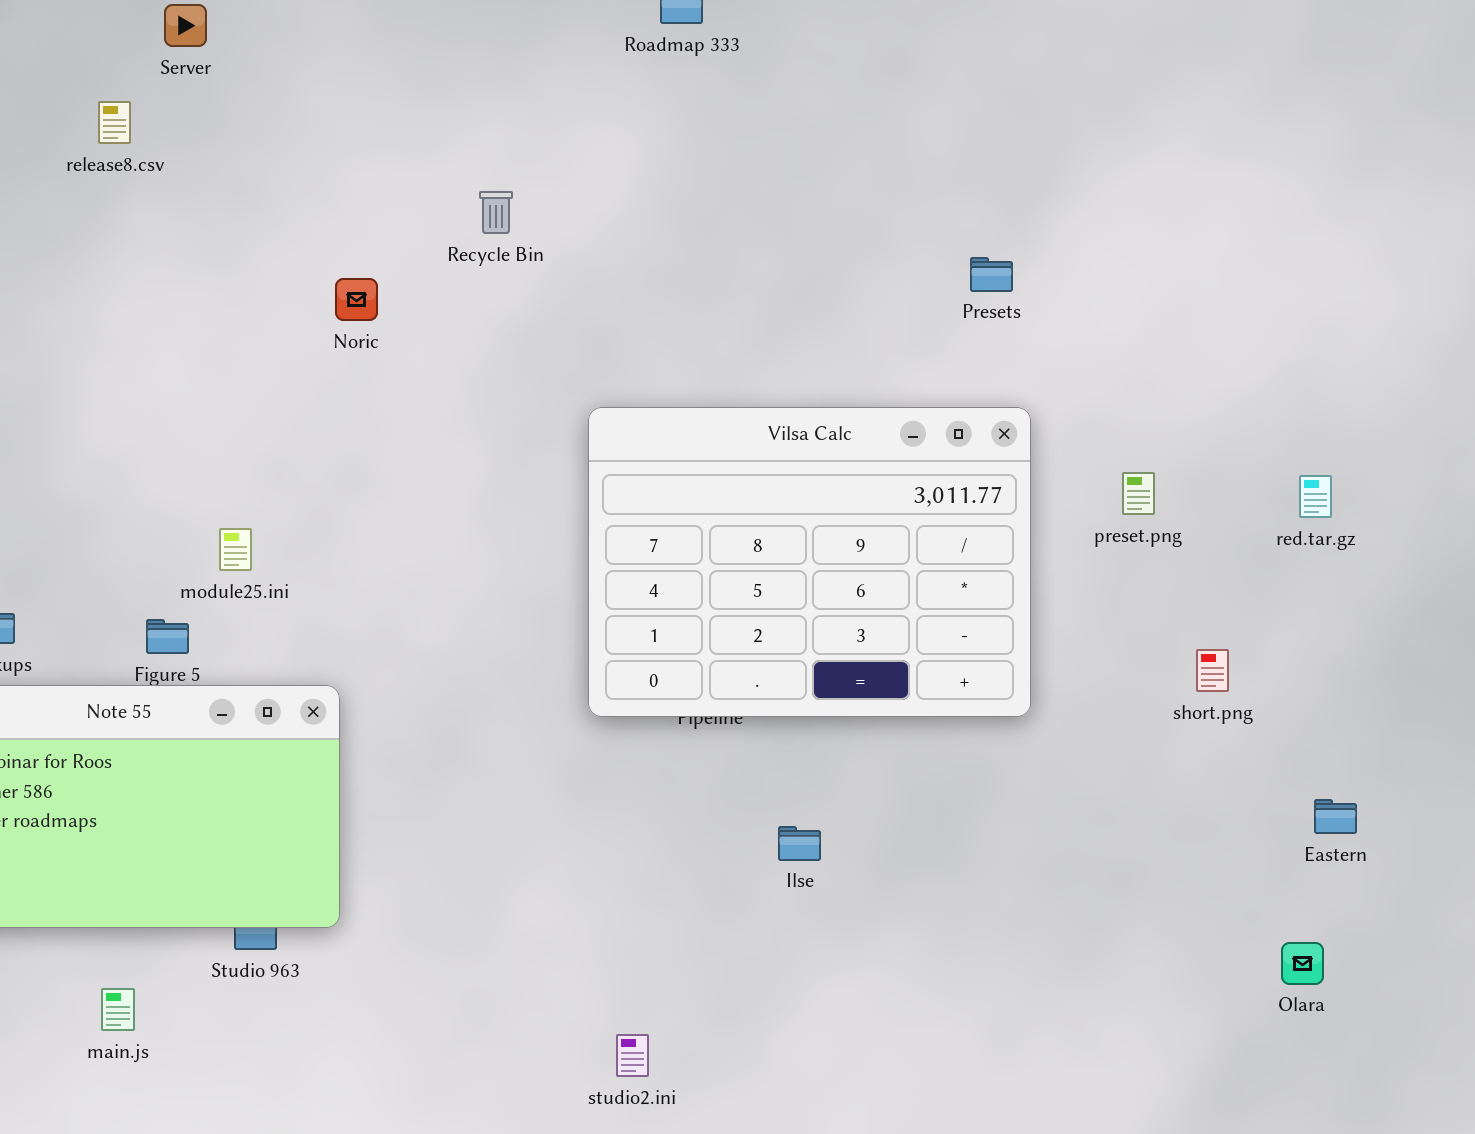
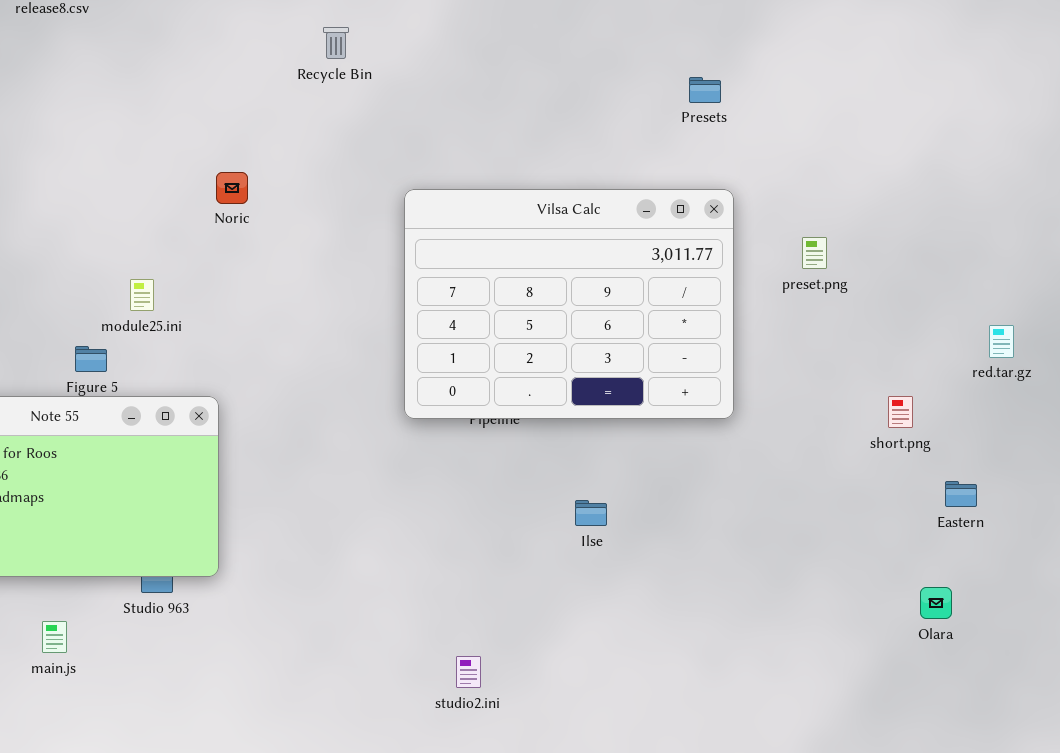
Noric: [335,278,378,321] -> [216,172,248,204], moved
red.tar.gz: [1299,475,1332,518] -> [989,325,1014,358], moved
short.png: [1196,649,1229,692] -> [888,396,913,428], moved
Ilse: [778,826,821,861] -> [575,500,607,526], moved
studio2.ini: [616,1034,649,1077] -> [456,656,481,688], moved

